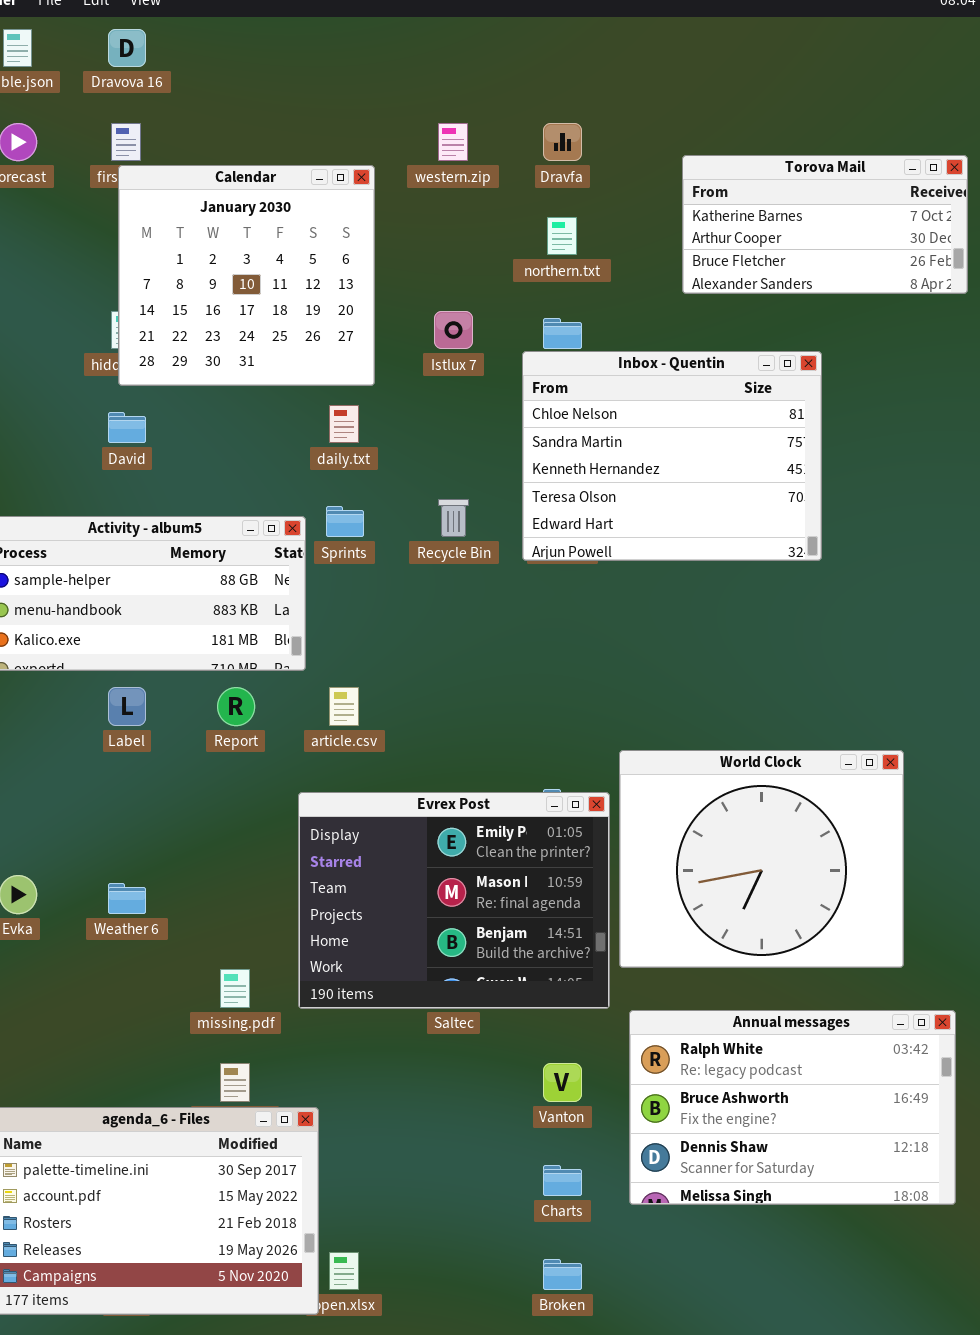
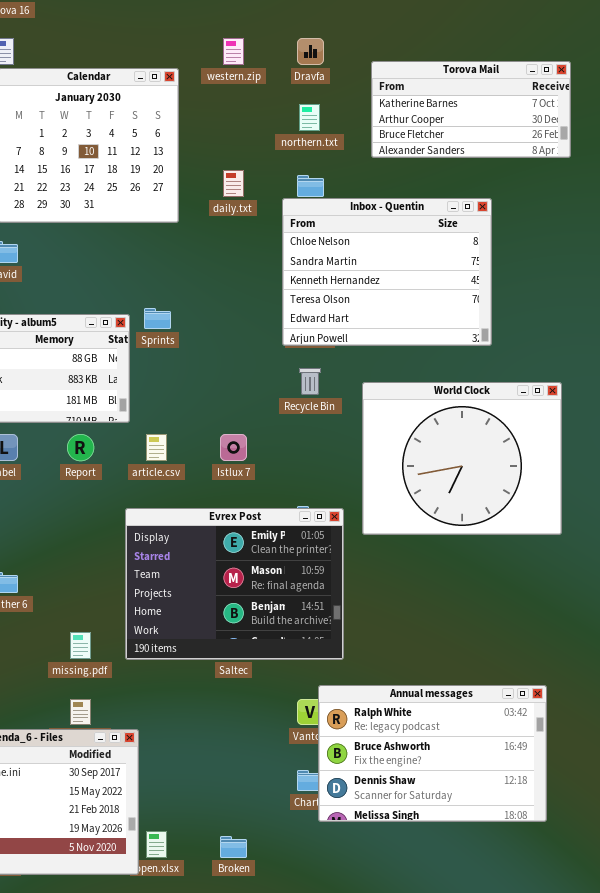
Torova Mail: [682,155,968,294] -> [371,61,571,158], moved
Istlux 7: [434,311,473,349] -> [220,434,247,461], moved
daily.txt: [329,405,359,443] -> [223,170,244,197], moved
Recycle Bin: [438,499,469,537] -> [299,368,321,395], moved
World Clock: [619,750,904,968] -> [362,382,562,535], moved
Annual messages: [629,1010,956,1205] -> [318,685,547,822], moved
Broken: [543,1259,582,1290] -> [220,836,247,858], moved

